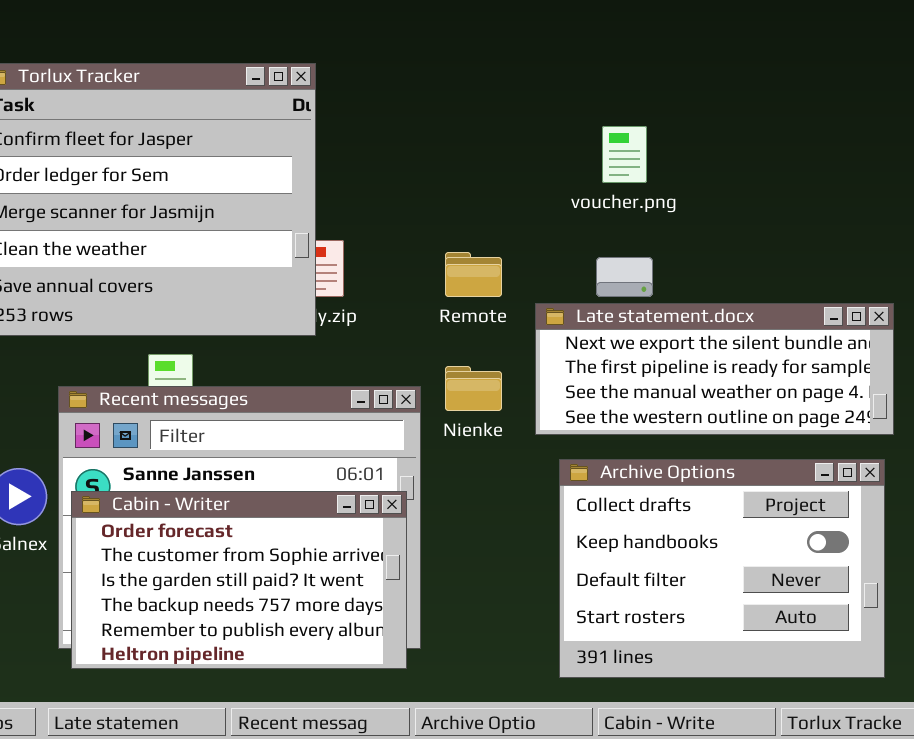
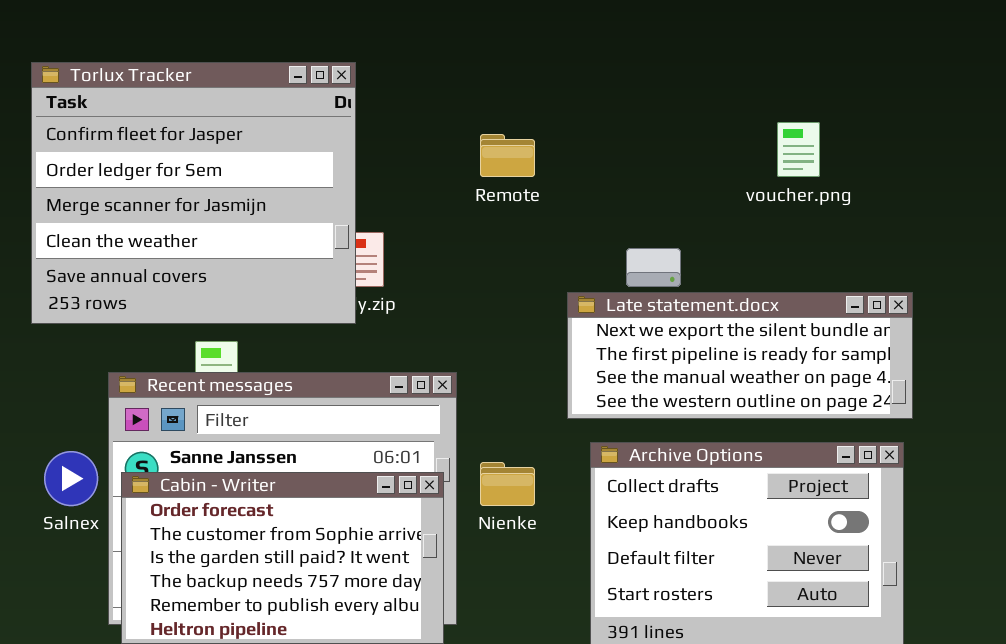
voucher.png: [602,126,647,183] -> [777,122,820,177], moved
Remote: [445,252,502,297] -> [480,134,535,177], moved
Nienke: [445,366,502,411] -> [480,462,535,506], moved

